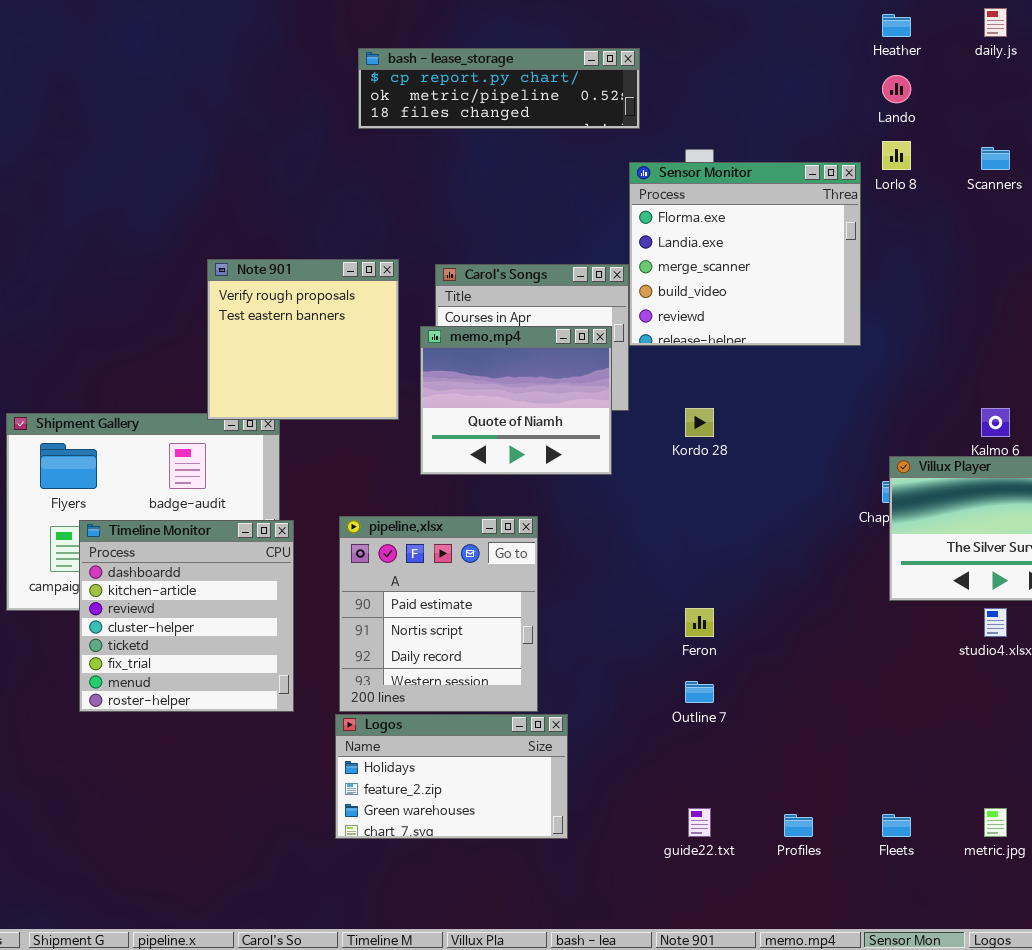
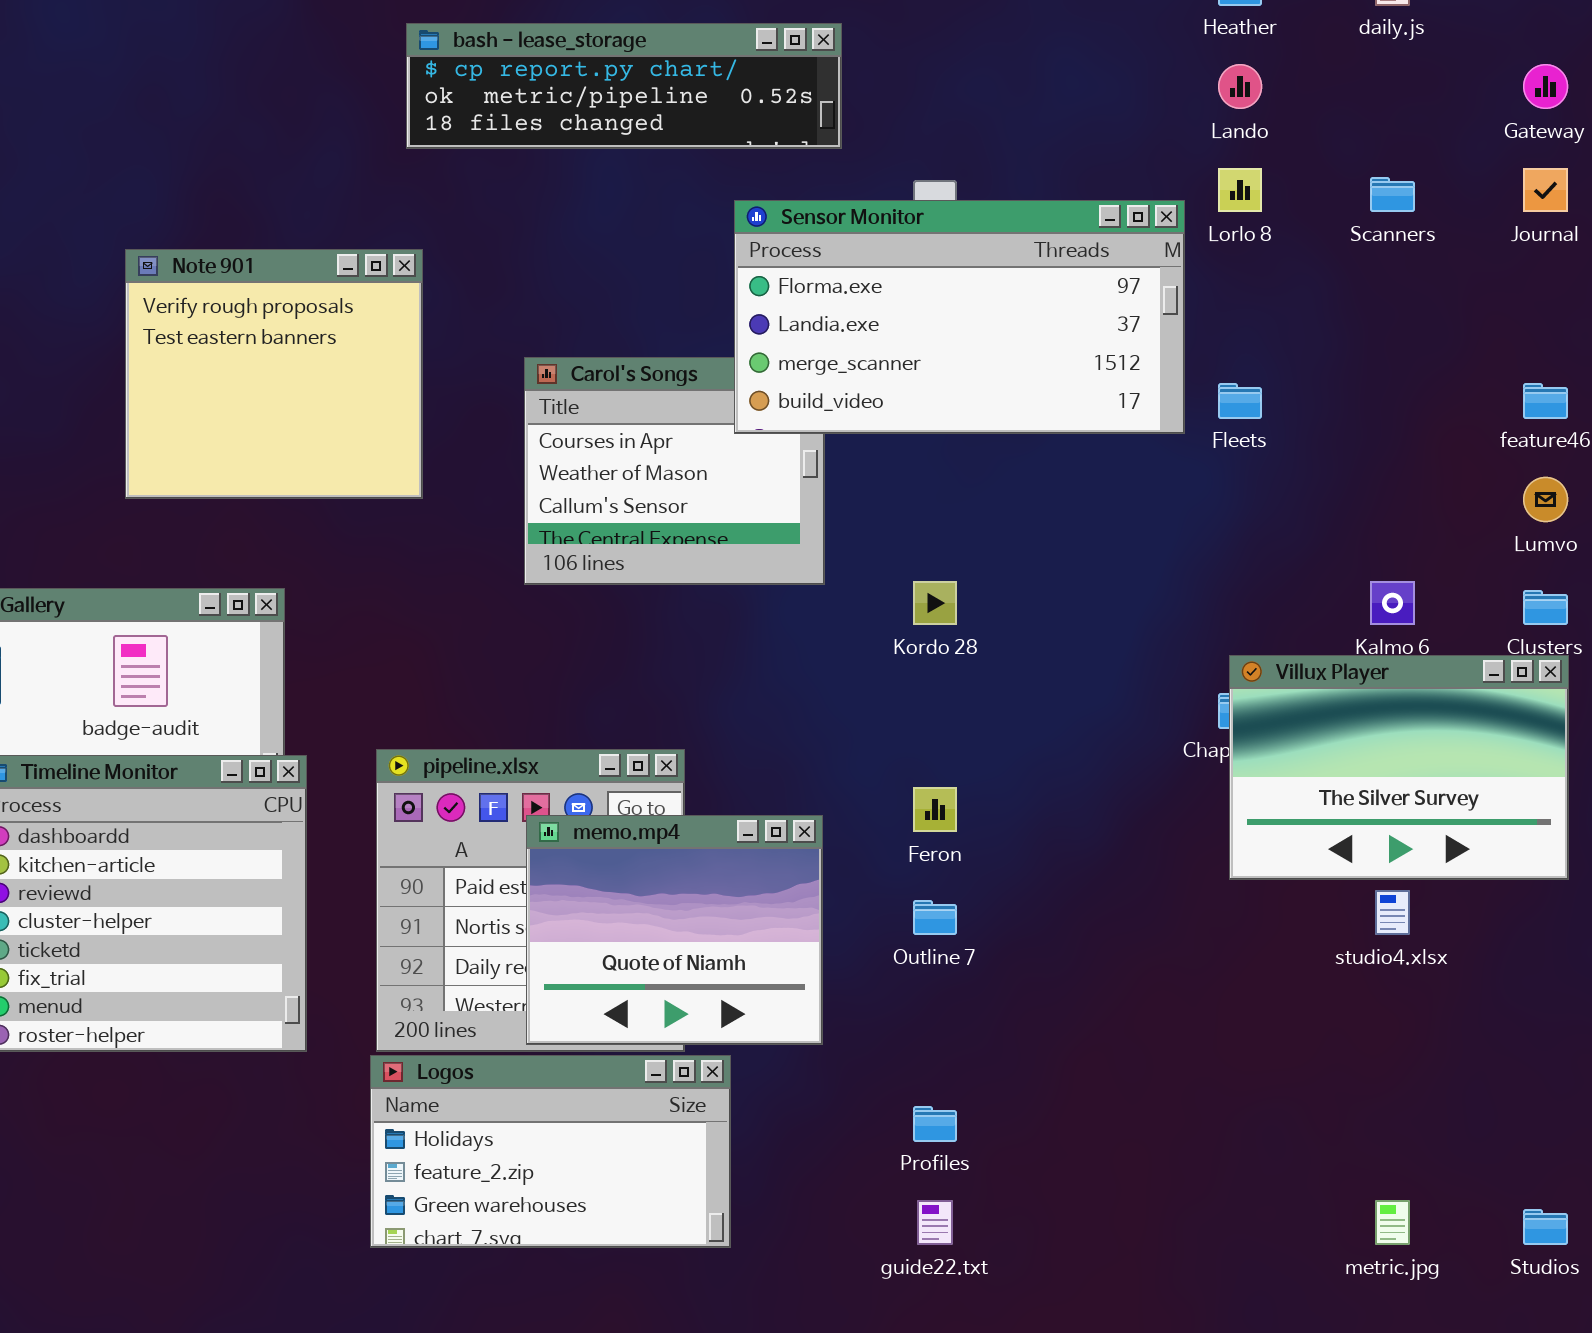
Sensor Monitor: [629,162,861,346] -> [734,200,1185,434], resized
Note 901: [207,259,399,420] -> [125,249,423,499], moved
memo.mp4: [420,326,612,475] -> [526,815,823,1045], moved
Feron: [685,608,714,637] -> [913,787,957,832], moved
Outline 7: [685,681,714,703] -> [913,900,957,935], moved
Profiles: [784,814,813,837] -> [913,1106,957,1142], moved
Fleets: [882,814,911,837] -> [1218,383,1262,419], moved

